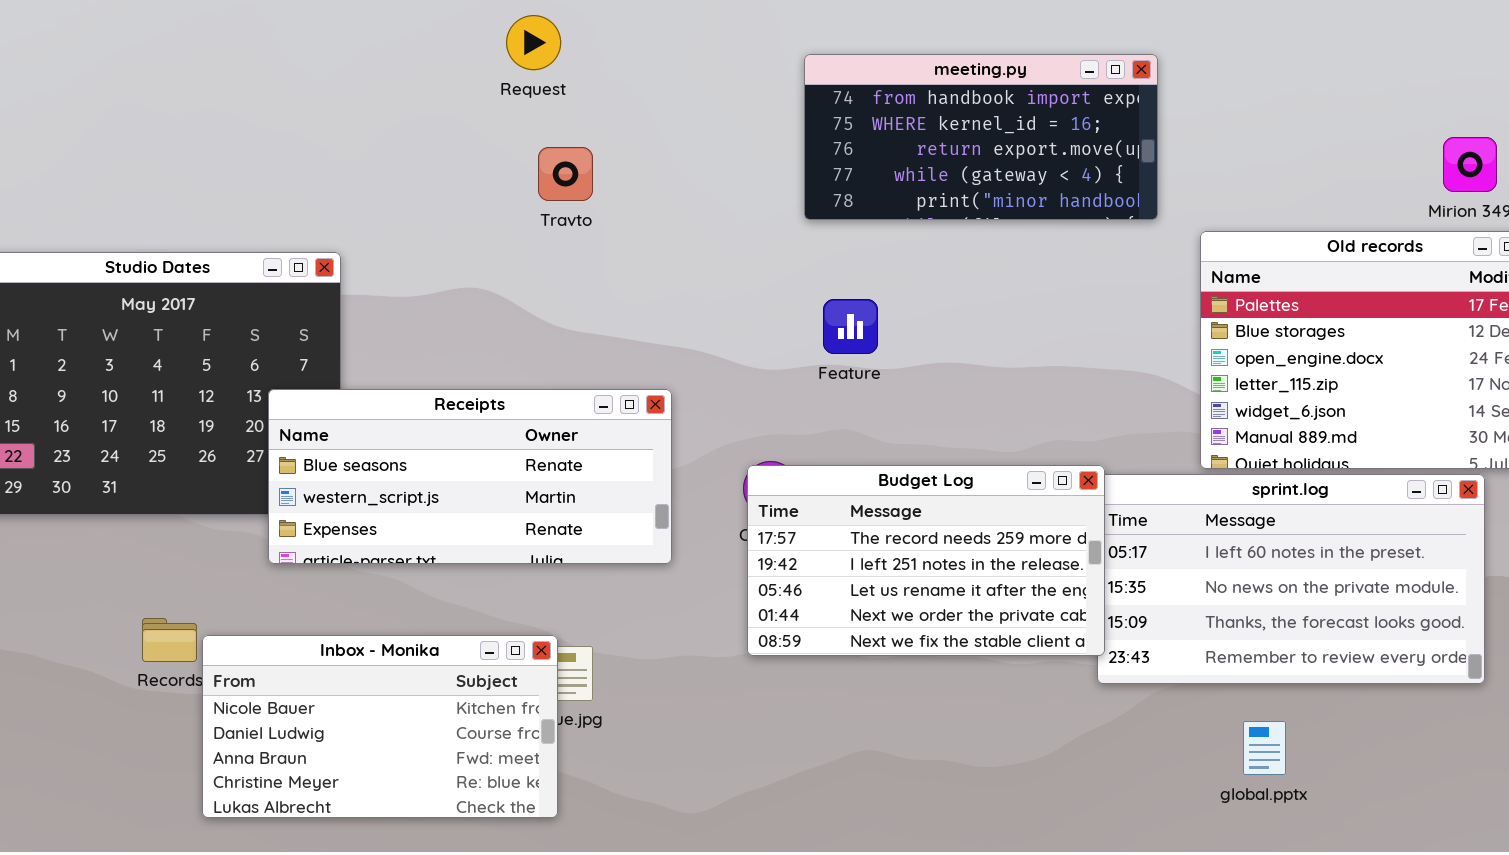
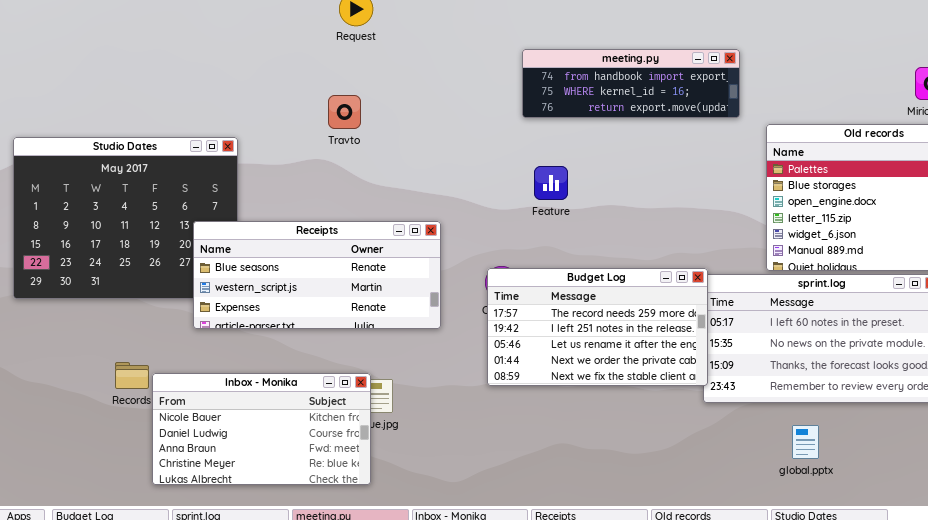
meeting.py: [804,54,1158,220] -> [522,49,740,118], resized
Travto: [538,147,593,201] -> [328,95,361,129], moved

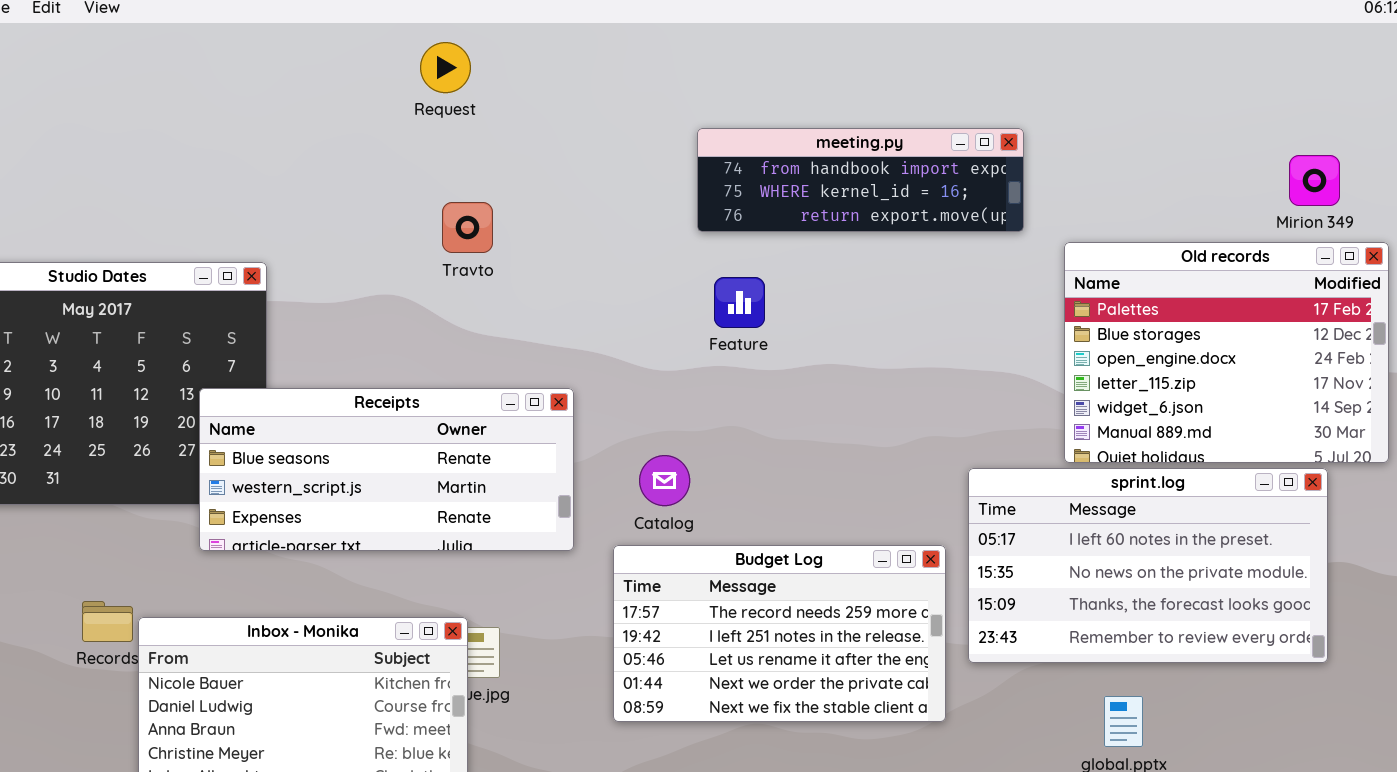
Travto: [328,95,361,129] -> [442,202,493,253], moved
Feature: [534,166,568,200] -> [714,277,765,328], moved
Budget Log: [487,268,708,386] -> [613,545,946,722], moved

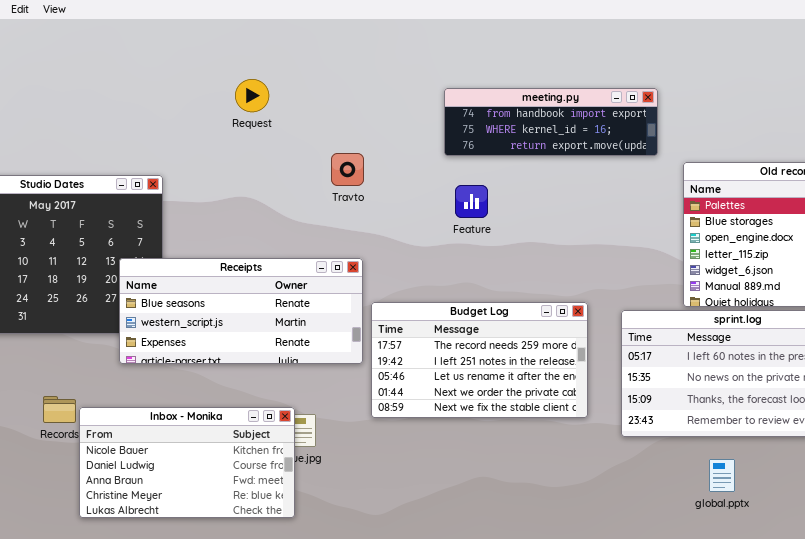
Request: [420,42,471,93] -> [235,79,269,112], moved
Travto: [442,202,493,253] -> [331,153,364,186], moved
Budget Log: [613,545,946,722] -> [371,302,588,418], moved

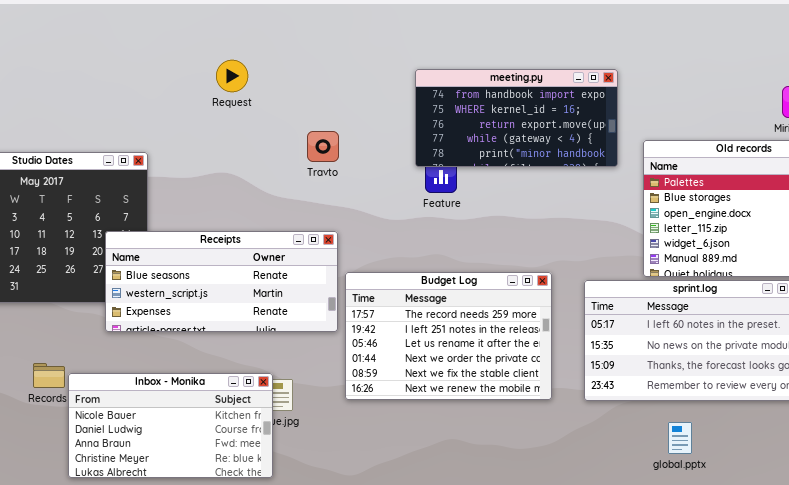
meeting.py: [444,88,658,156] -> [415,69,618,167], resized
Budget Log: [371,302,588,418] -> [345,272,552,400], resized

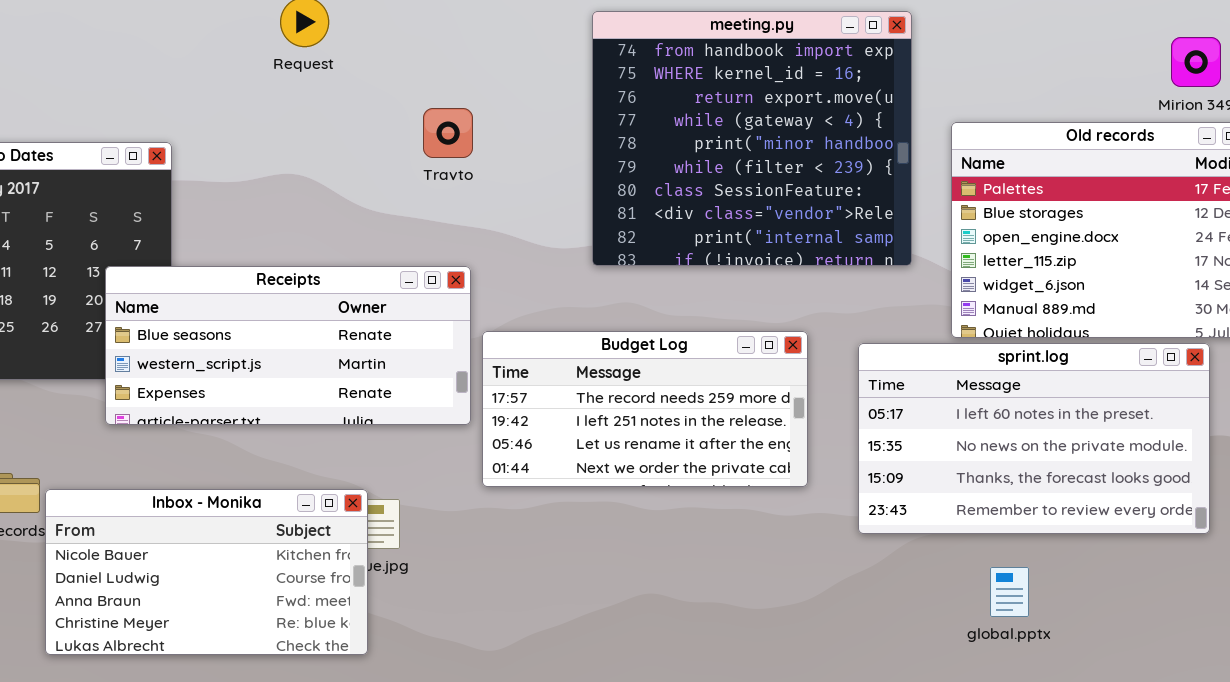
meeting.py: [415,69,618,167] -> [592,11,912,266], resized
Budget Log: [345,272,552,400] -> [482,331,808,487], resized

